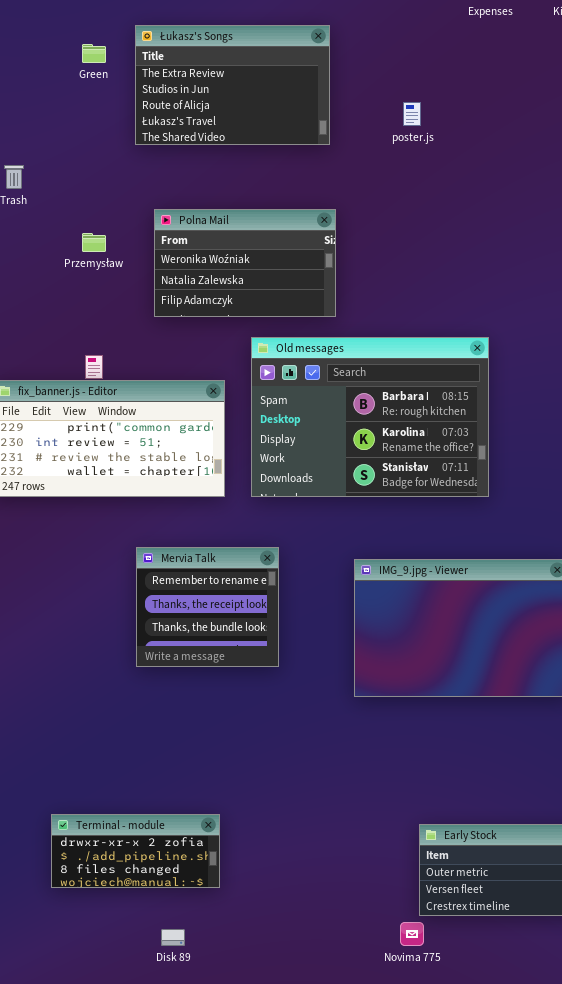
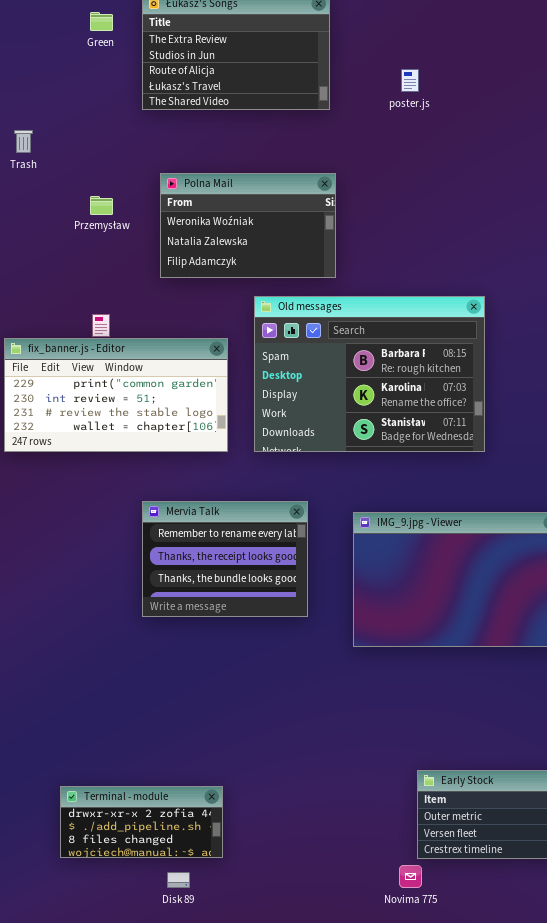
Mervia Talk: [136,547,279,667] -> [142,501,308,617], resized
Terminal - module: [51,814,220,888] -> [60,786,223,858], moved

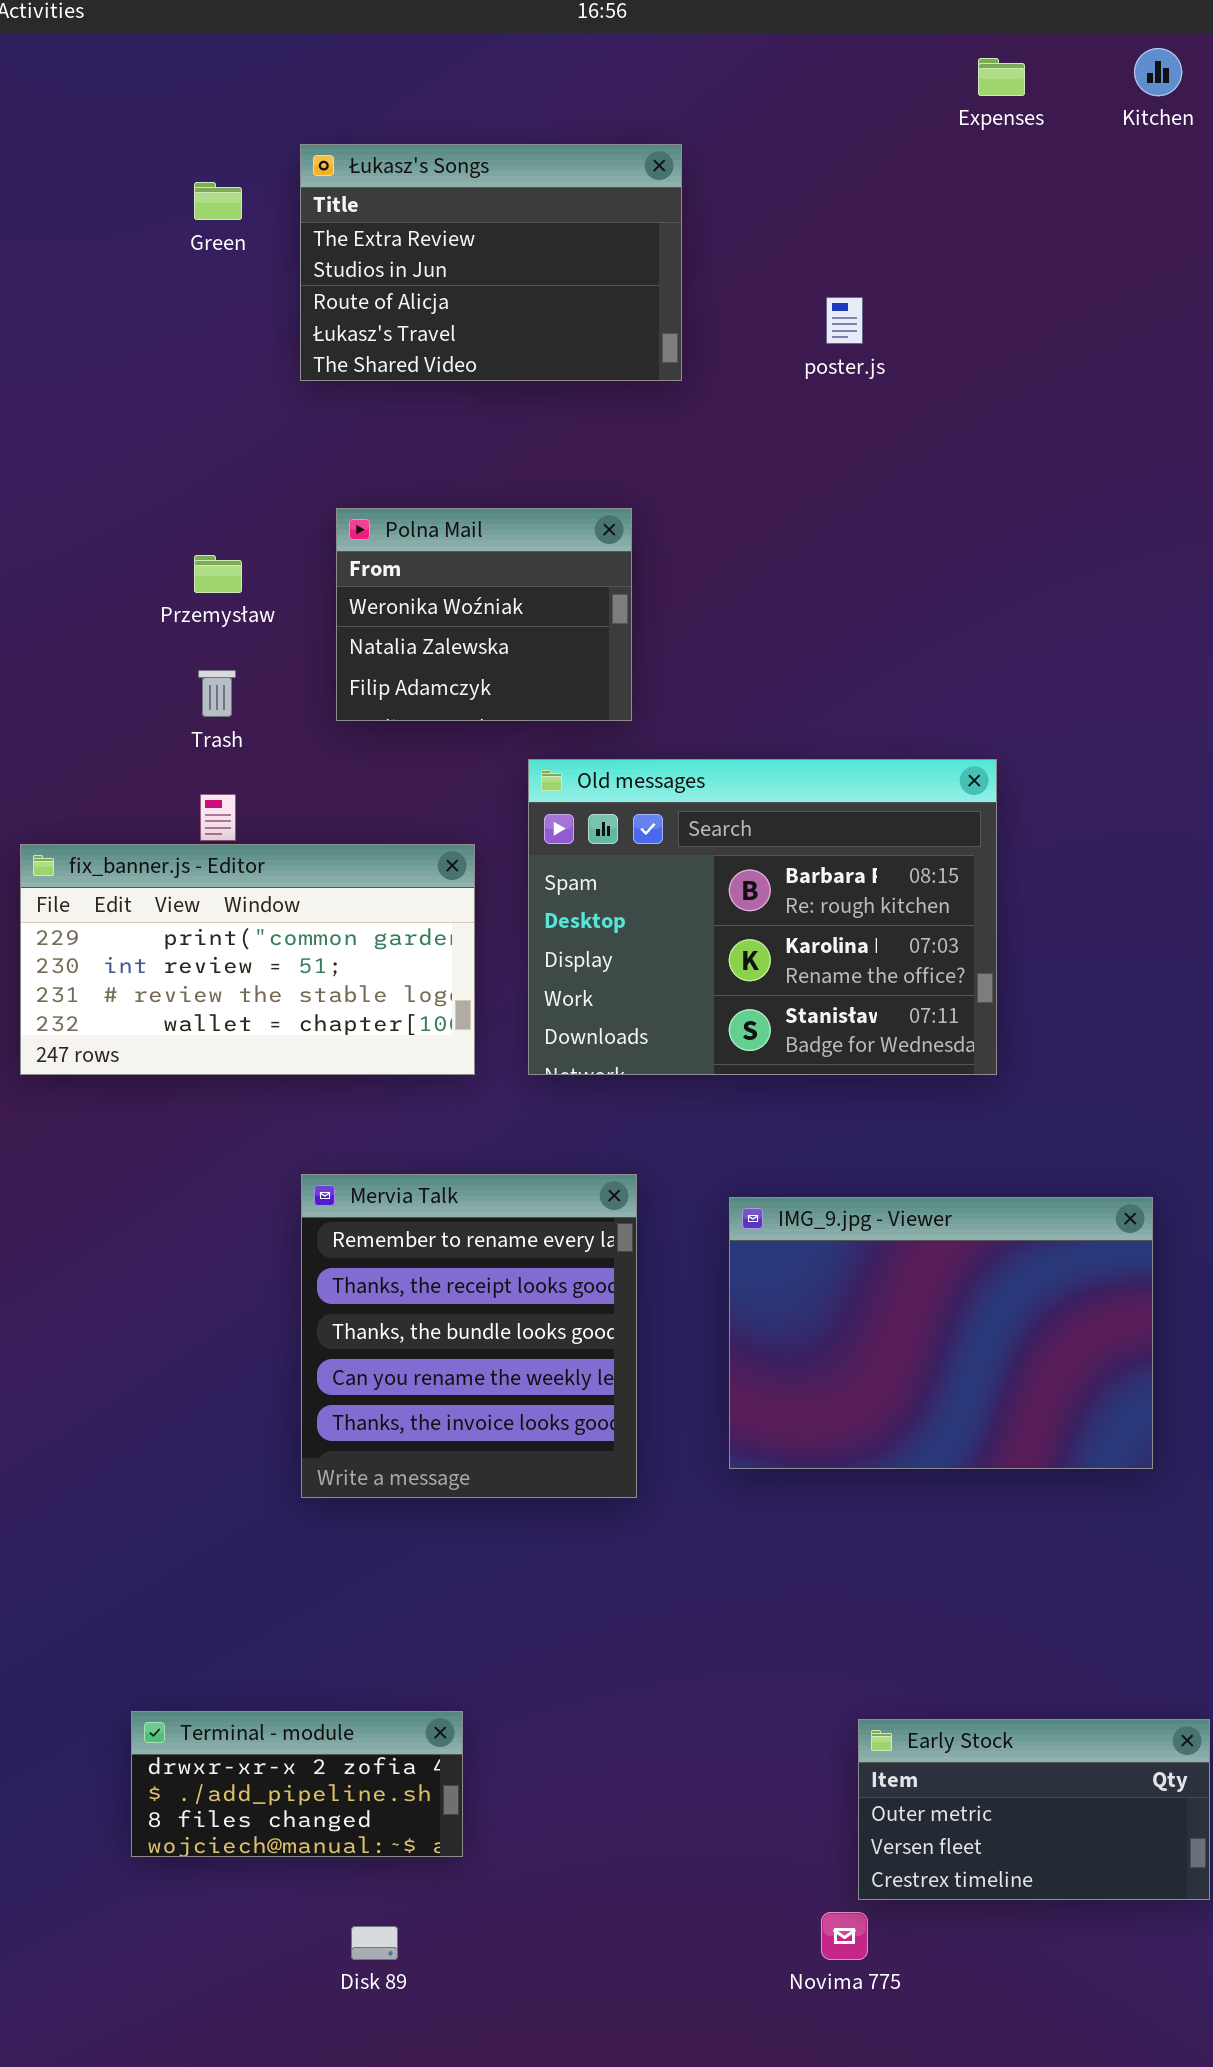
Trash: [14,130,33,153] -> [198,670,236,717], moved
Polna Mail: [160,173,336,278] -> [336,508,632,721], resized
Mervia Talk: [142,501,308,617] -> [301,1174,637,1498], resized
Terminal - module: [60,786,223,858] -> [131,1711,463,1857], moved

